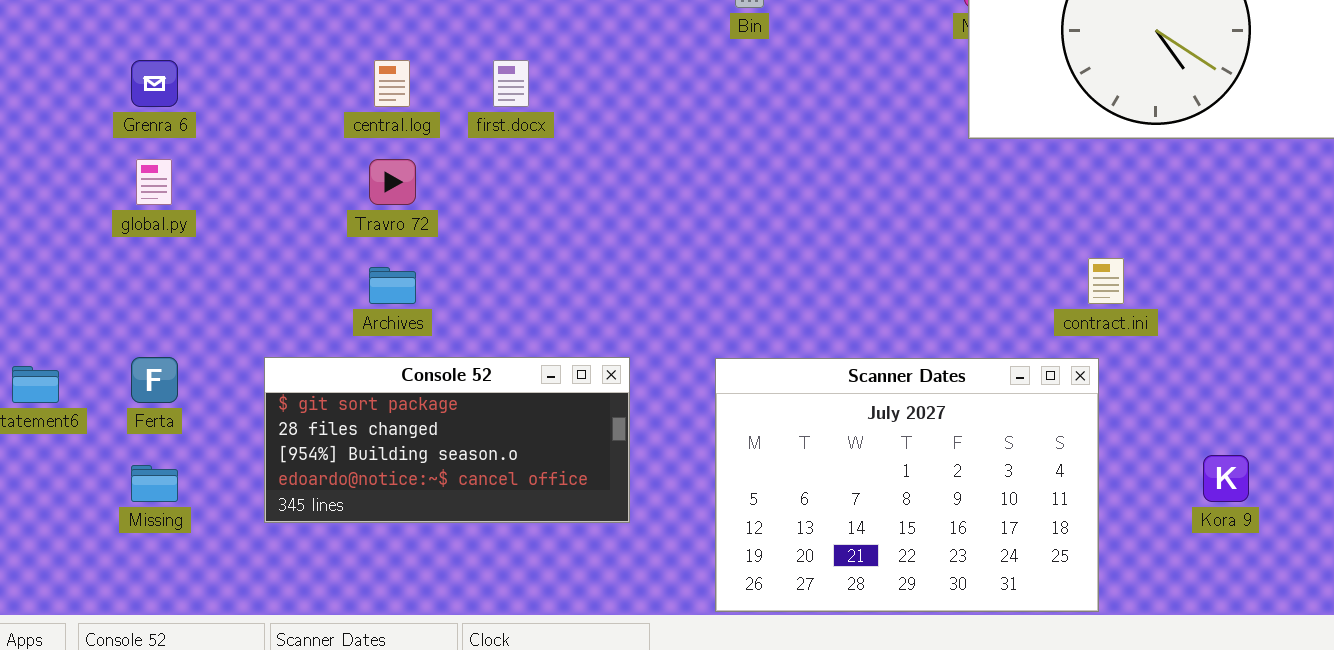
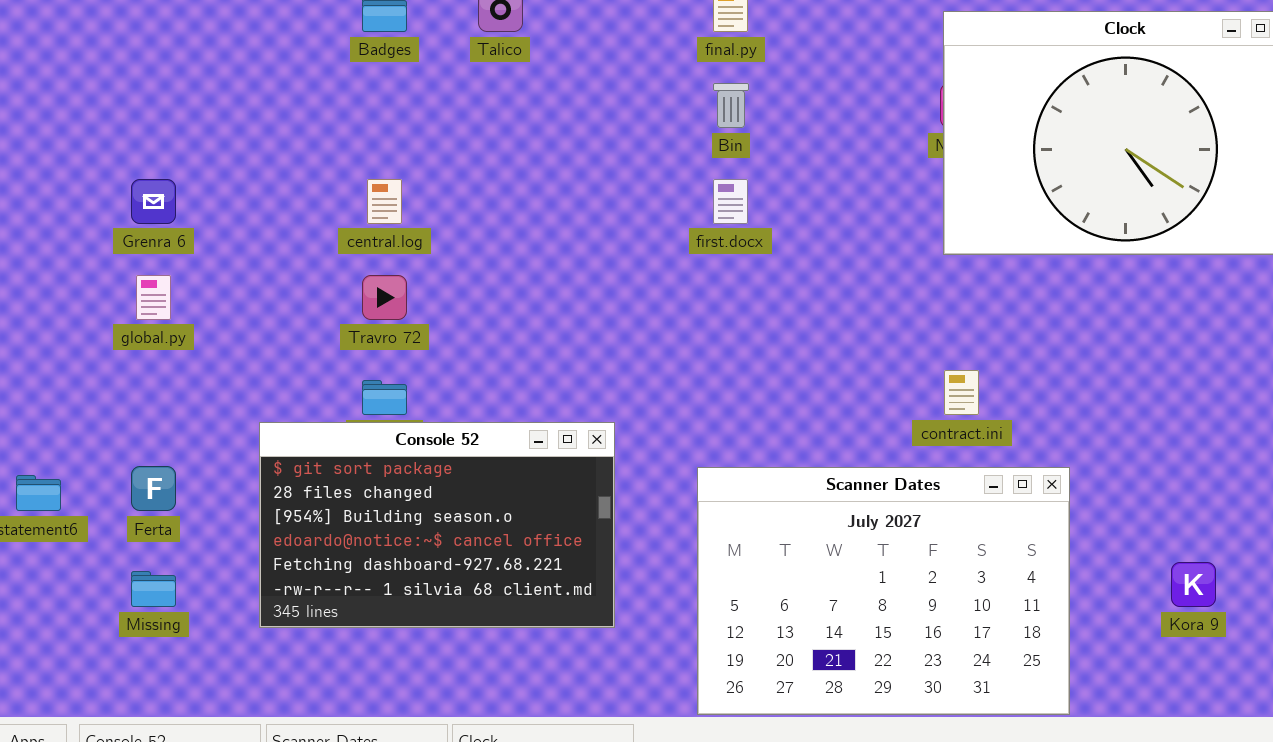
first.docx: [493,60,529,107] -> [713,179,748,224], moved
contract.ini: [1088,258,1124,304] -> [944,370,979,415], moved
Console 52: [264,357,630,523] -> [259,422,615,628], resized

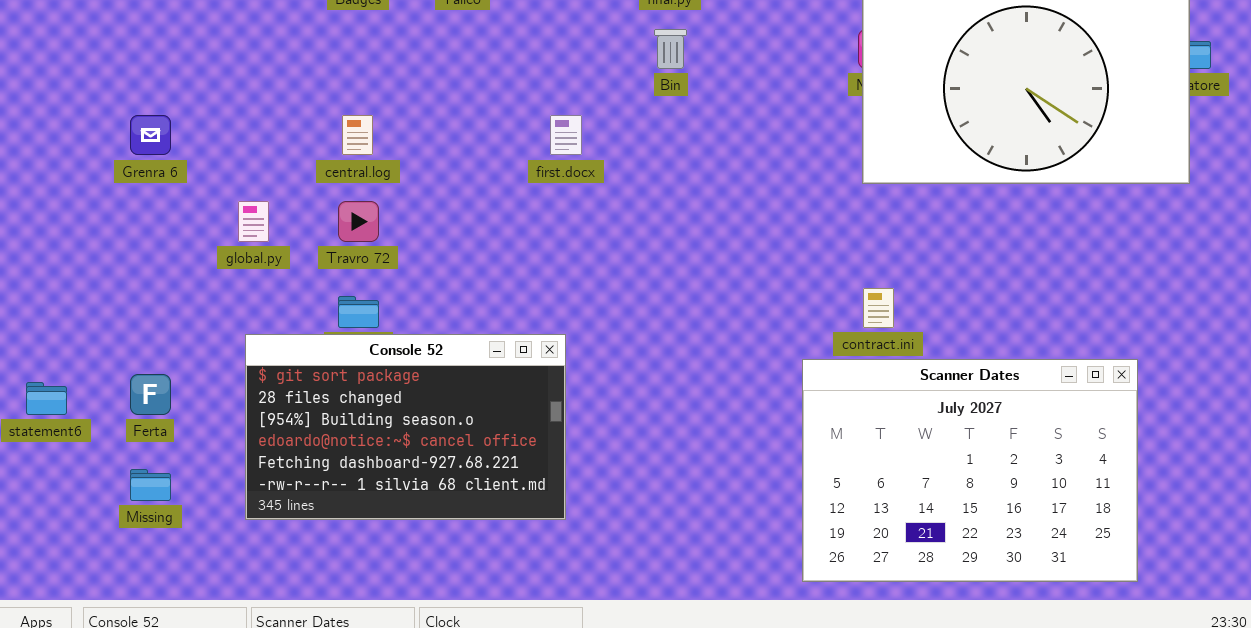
first.docx: [713,179,748,224] -> [550,115,582,155], moved
global.py: [136,275,171,320] -> [238,201,269,242], moved
Scanner Dates: [697,467,1070,715] -> [802,359,1138,582], moved

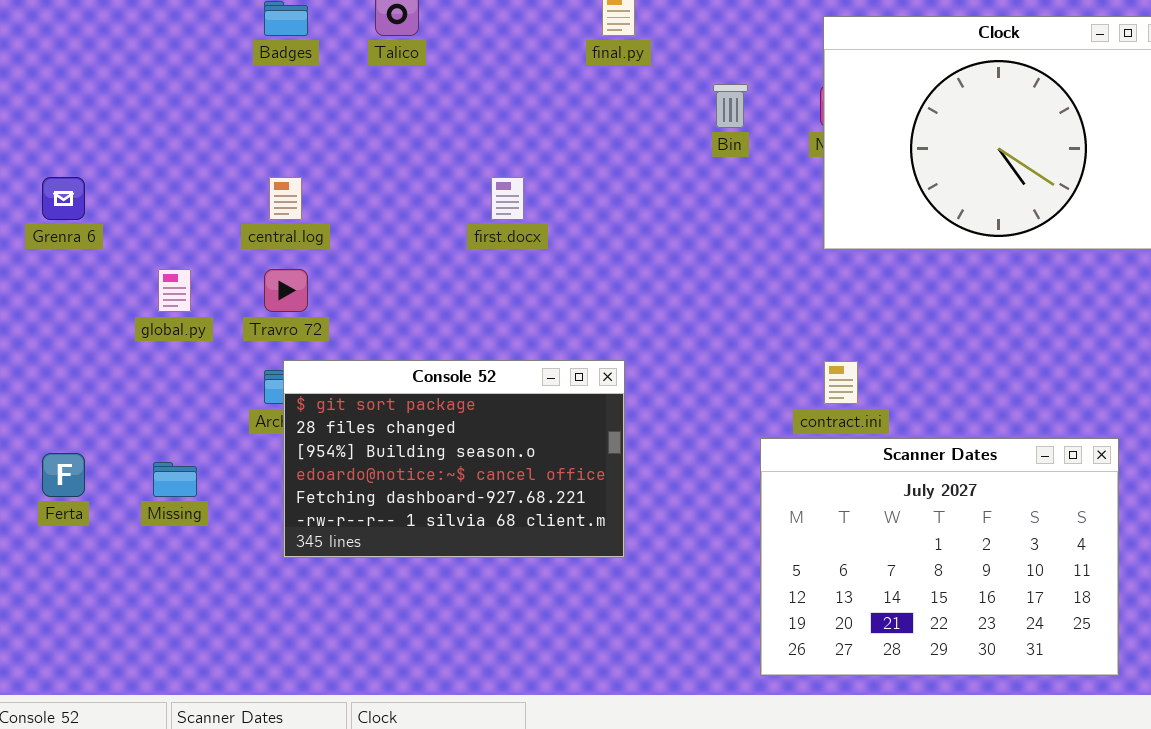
Bin: [654,29,687,69] -> [713,84,748,128], moved
Console 52: [245,334,566,520] -> [283,360,625,558], moved
Missing: [130,469,171,501] -> [153,462,197,497], moved

